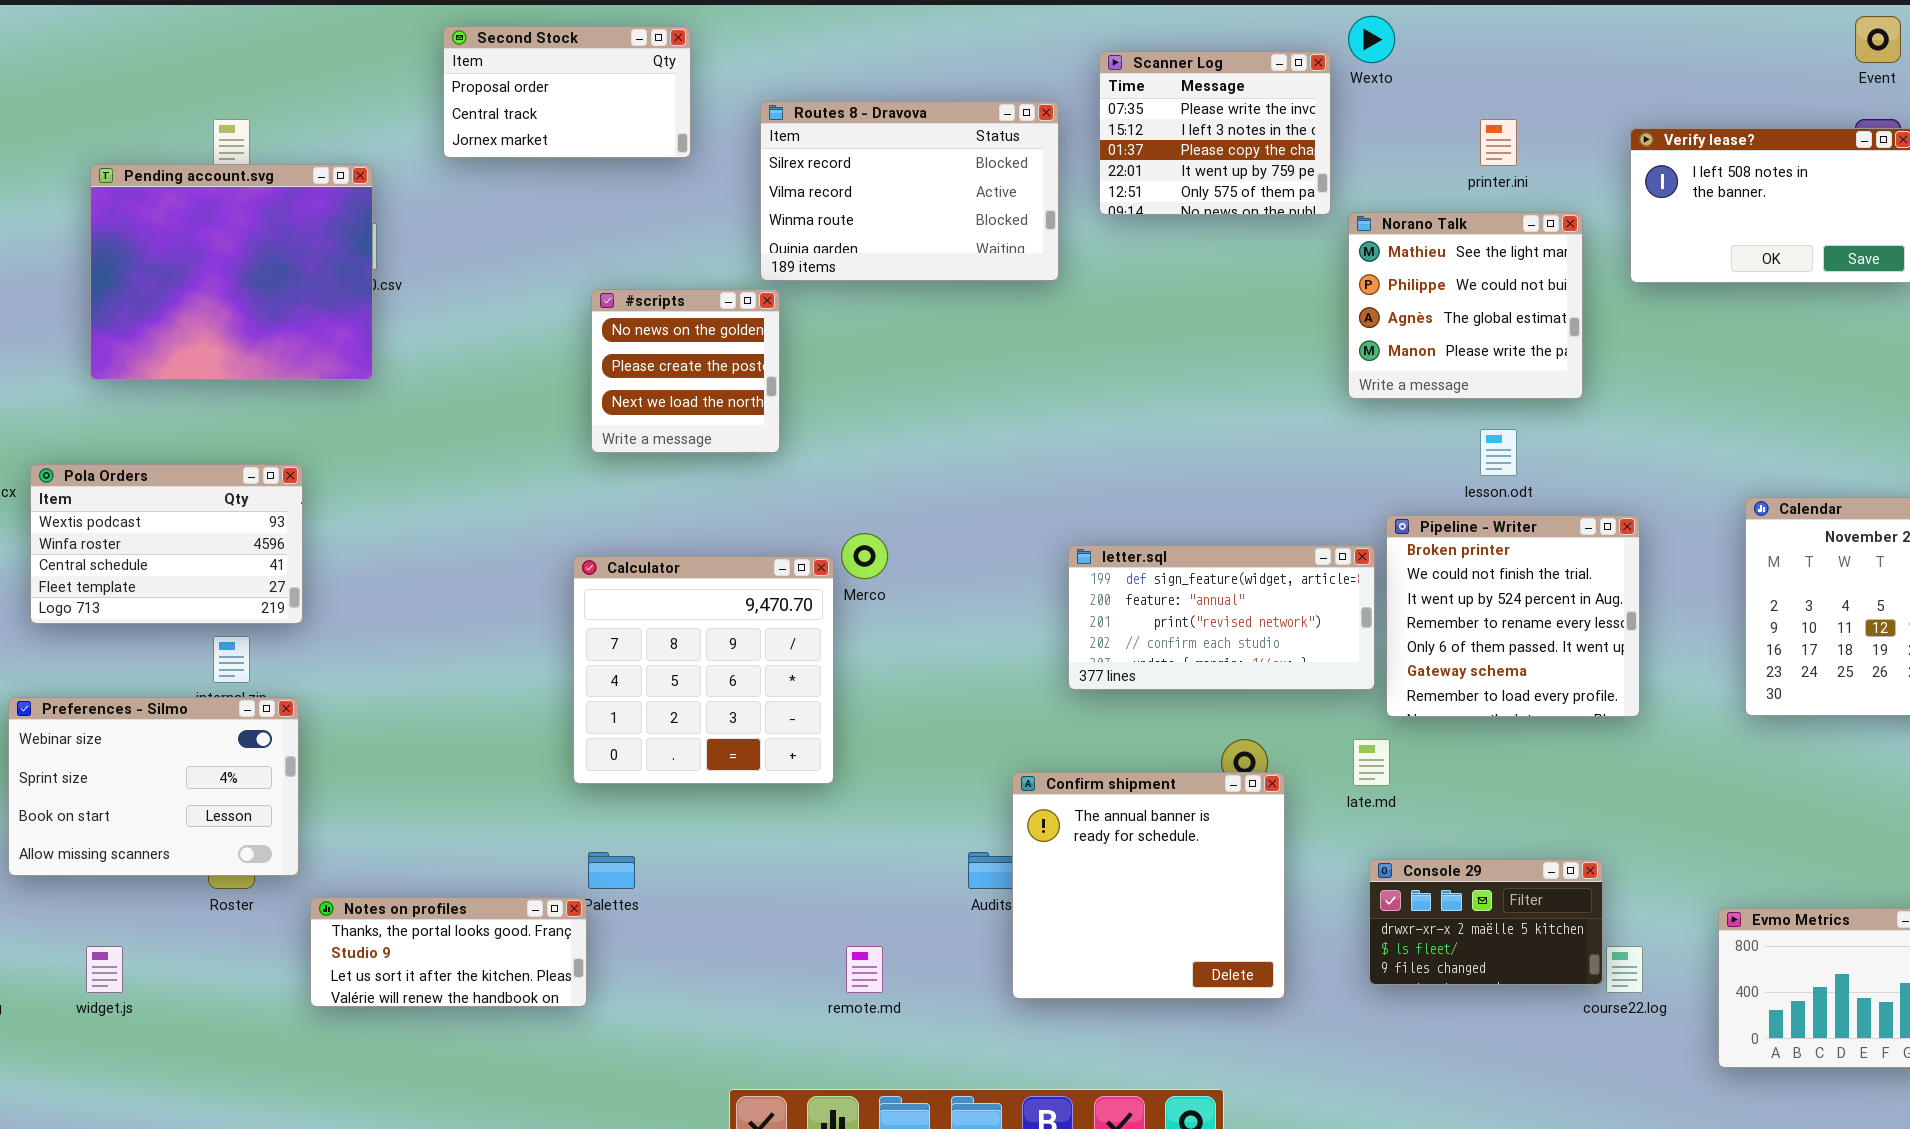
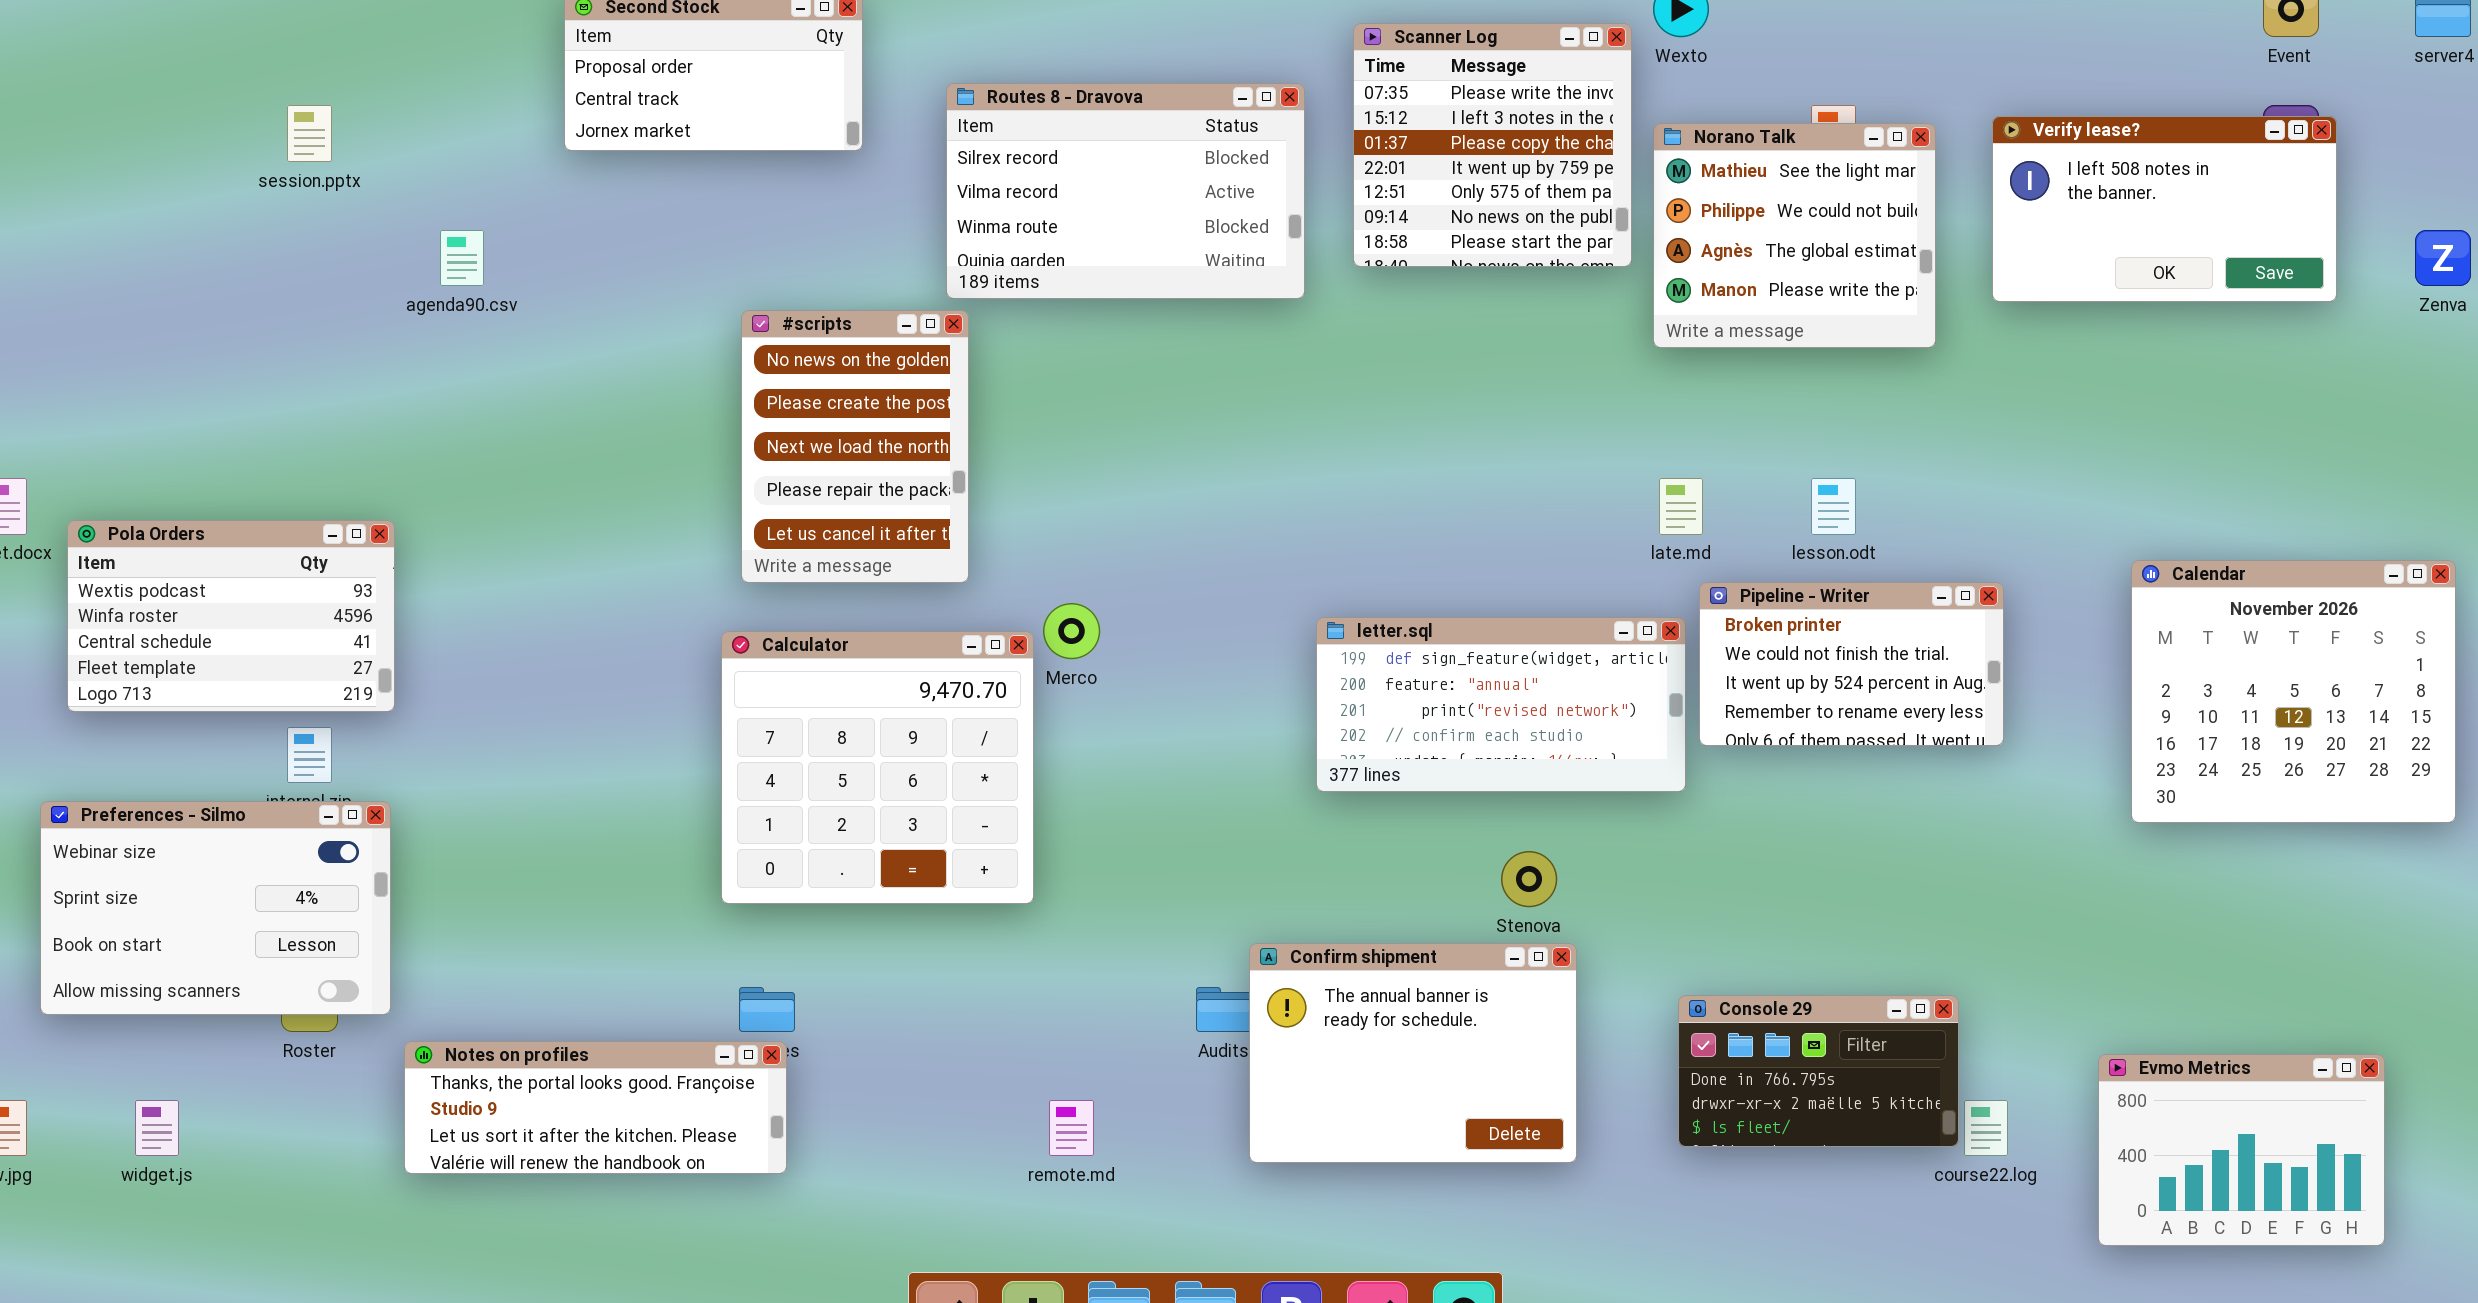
Scanner Log: [1099,51,1331,215] -> [1353,23,1632,267], resized
Pending account.svg: [90,164,373,380] -> none, closed
Norano Talk: [1348,212,1583,399] -> [1653,123,1936,348], moved
#scripts: [591,289,780,453] -> [741,310,969,583], resized
Pipeline - Writer: [1386,515,1640,717] -> [1699,582,2004,746], resized
late.md: [1353,739,1390,786] -> [1659,478,1703,535], moved
Confirm shipment: [1012,772,1285,999] -> [1249,943,1577,1163], resized
Console 29: [1369,859,1603,985] -> [1678,995,1959,1147], scrolled up 1 row
Notes on profiles: [310,897,587,1007] -> [404,1041,787,1174], resized

